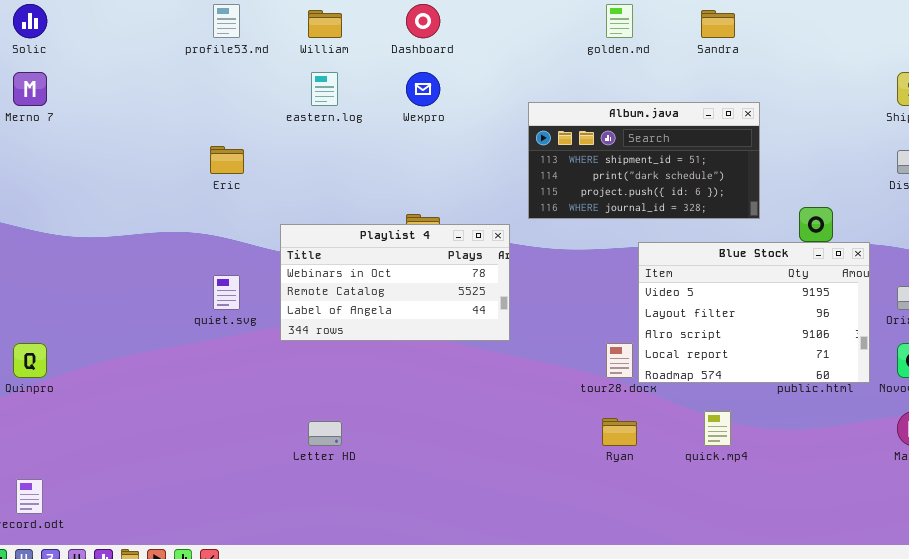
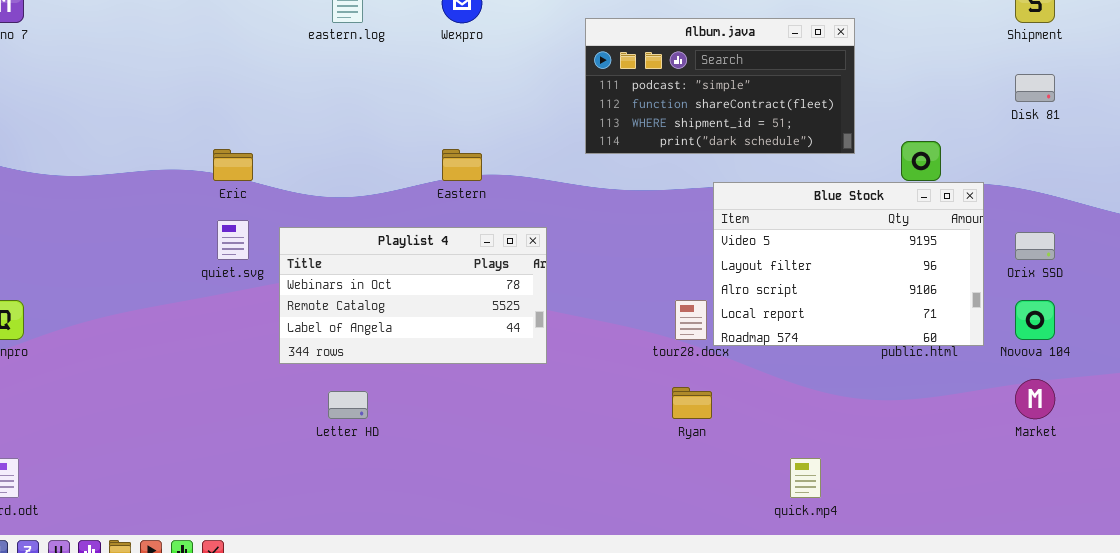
Album.java: [528,102,760,219] -> [585,18,855,154], scrolled up 2 rows
Eric: [210,146,244,174] -> [213,149,253,181], moved
Playlist 4: [280,224,510,341] -> [279,227,547,364], moved
quick.mp4: [704,411,731,446] -> [790,458,821,498], moved

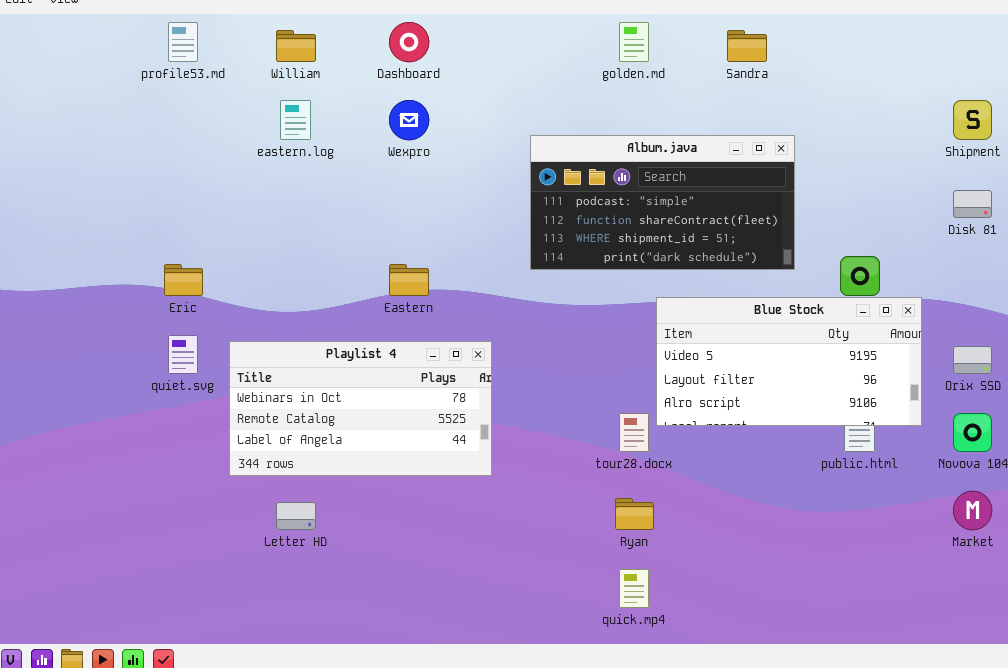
Blue Stock: [713,182,984,346] -> [656,297,922,426], resized
quick.mp4: [790,458,821,498] -> [619,569,649,608], moved

